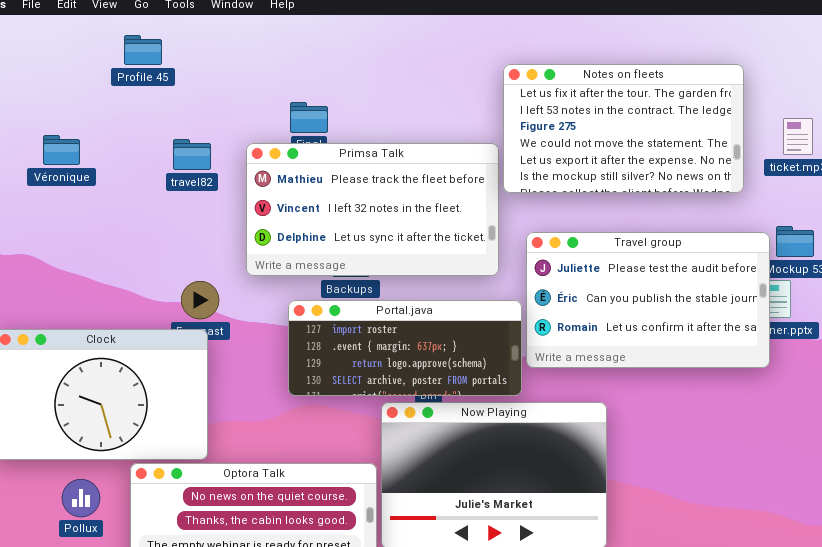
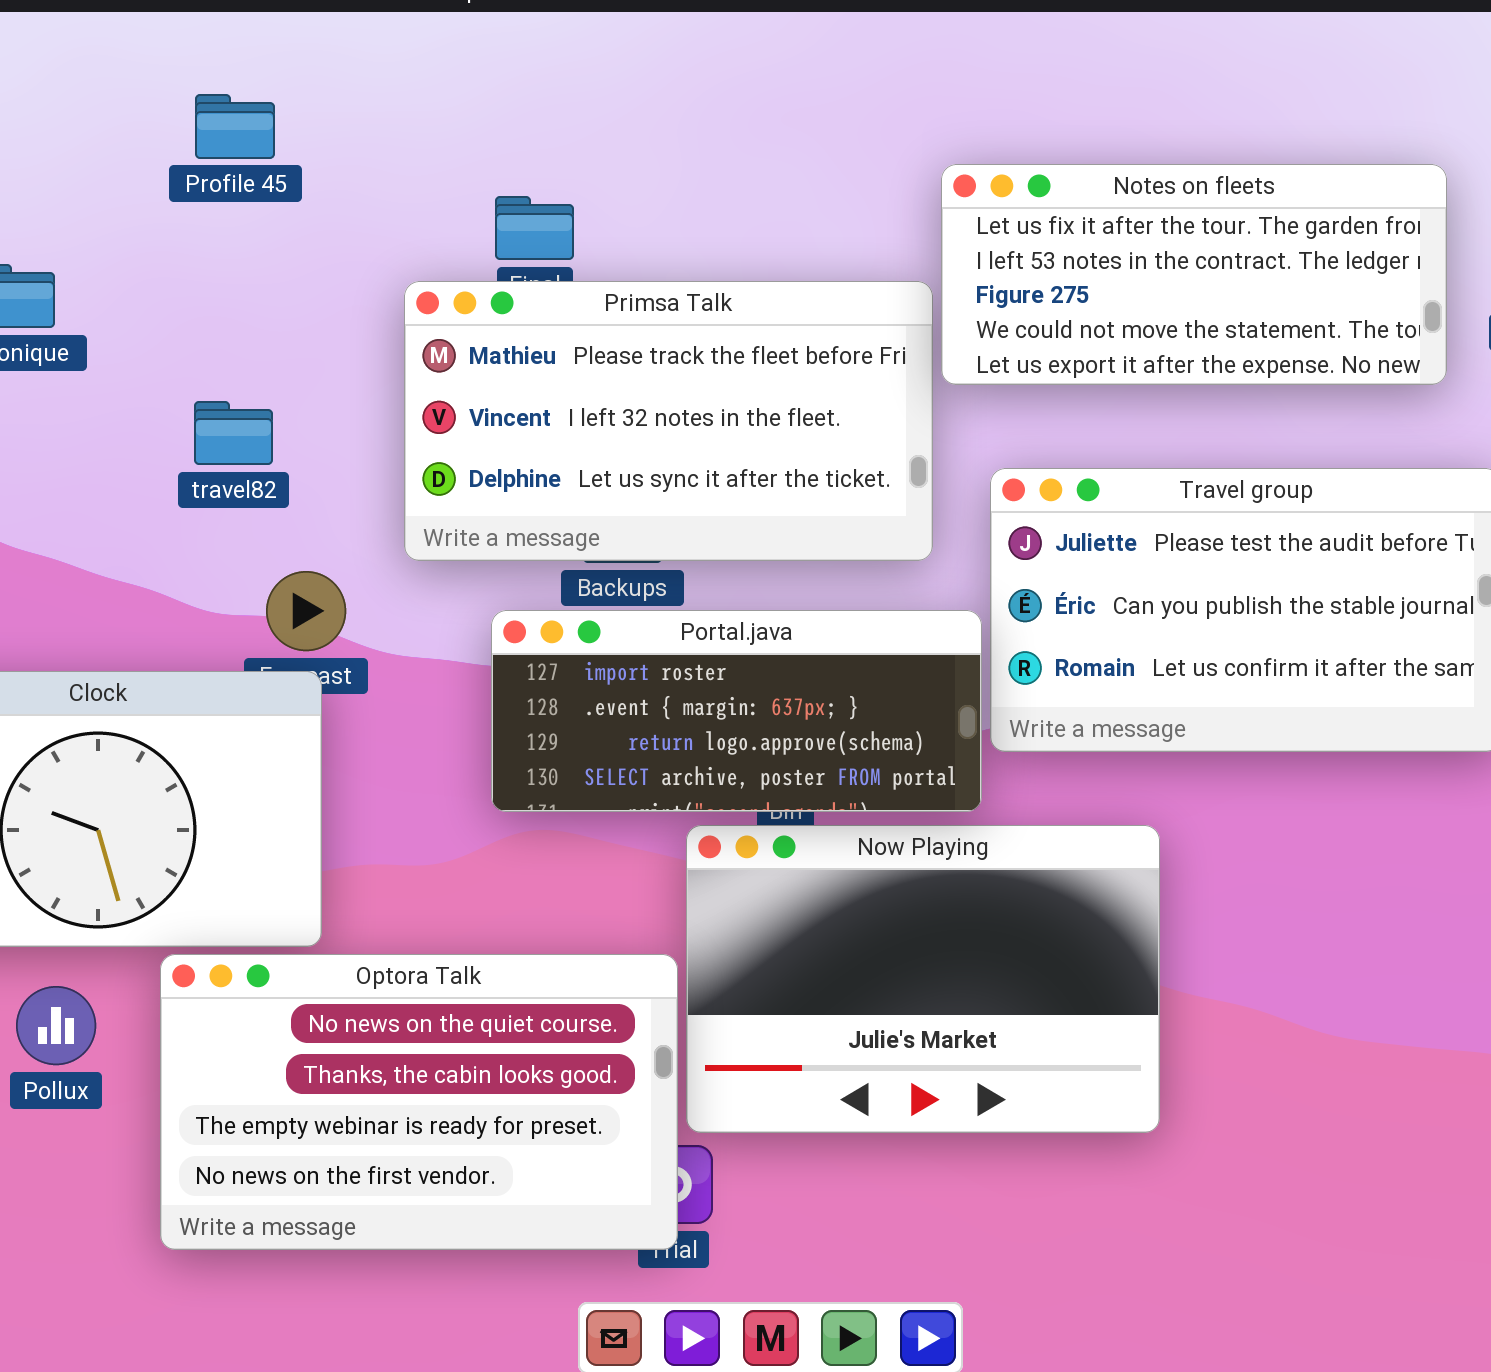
Profile 45: [124,35,162,65] -> [195,94,275,159], moved
Notes on fleets: [503,64,744,193] -> [941,164,1447,385], resized
travel82: [173,139,211,170] -> [194,401,273,465], moved

